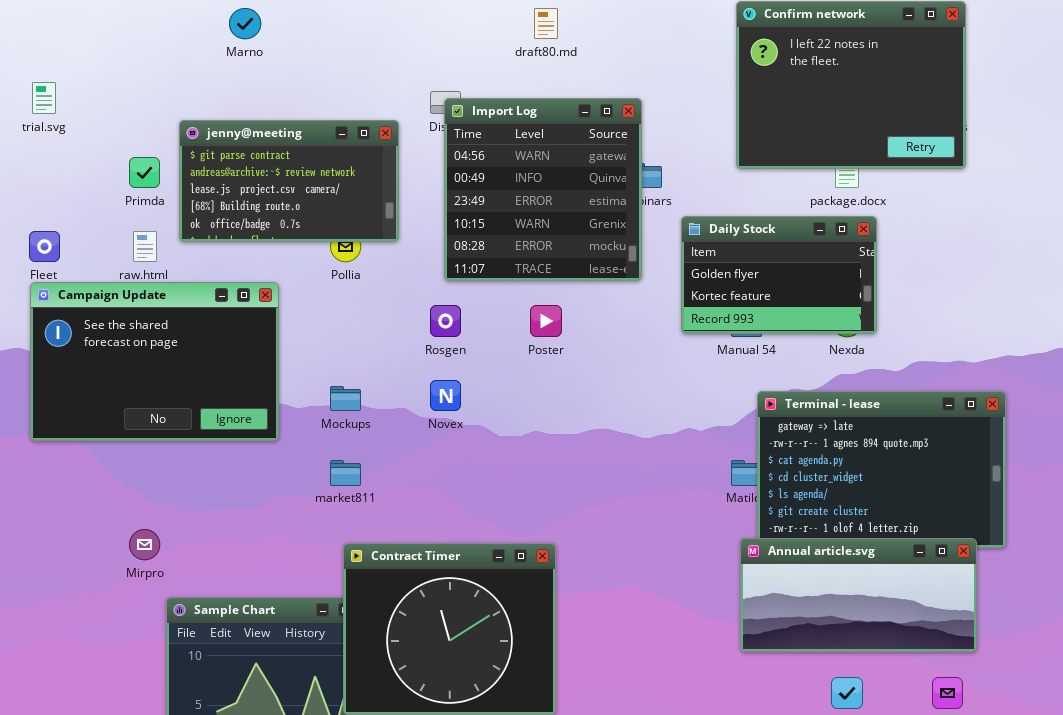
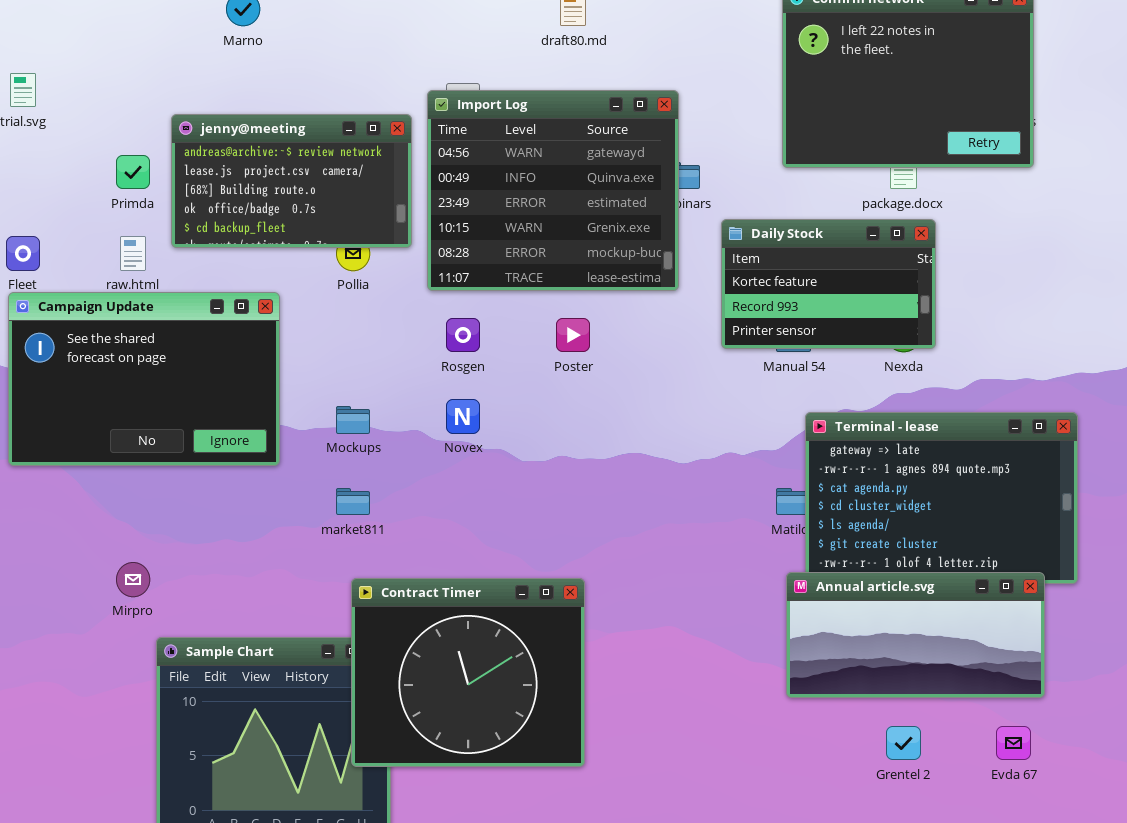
Import Log: [444,98,642,281] -> [427,90,679,291], resized
jenny@meeting: [179,120,399,242] -> [171,114,412,248], scrolled down 1 row
Daily Stock: [681,216,877,334] -> [721,219,936,349], scrolled down 1 row

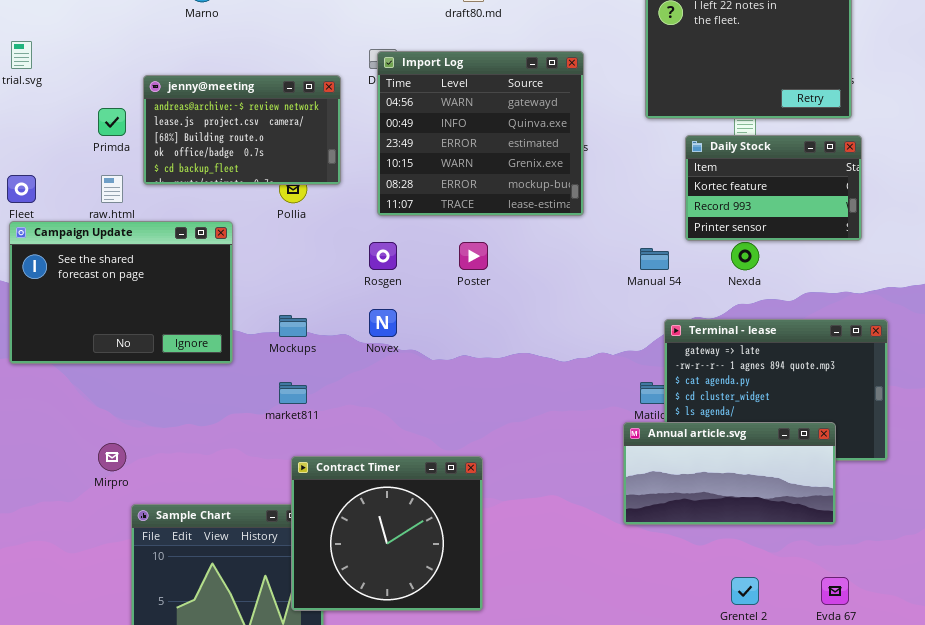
Import Log: [427,90,679,291] -> [377,51,584,216], moved
Daily Stock: [721,219,936,349] -> [685,135,862,241], moved
Annual article.svg: [786,572,1045,698] -> [623,422,836,525], moved

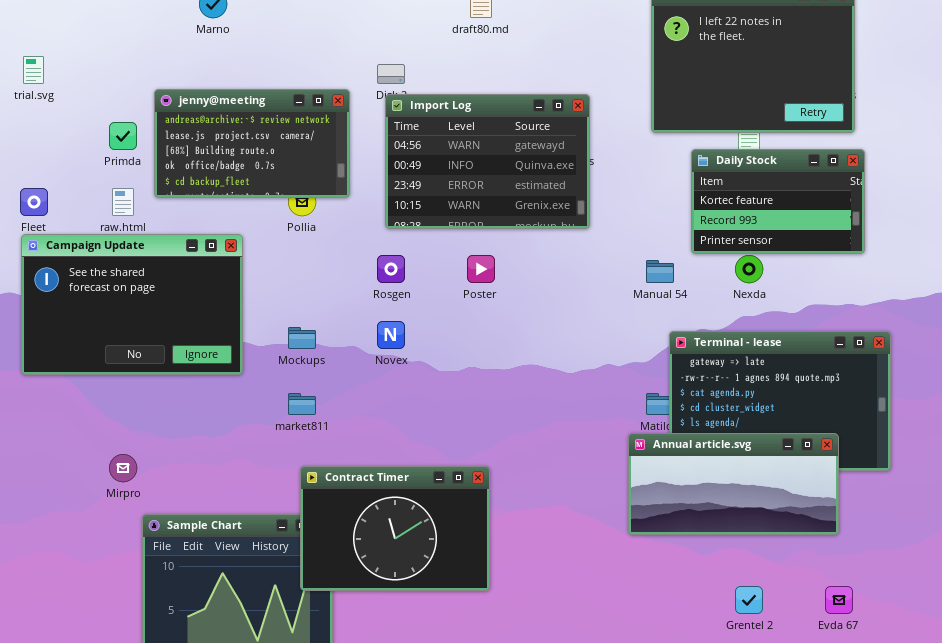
Import Log: [377,51,584,216] -> [385,94,590,229], resized
Contract Timer: [291,456,483,611] -> [300,466,490,591], resized

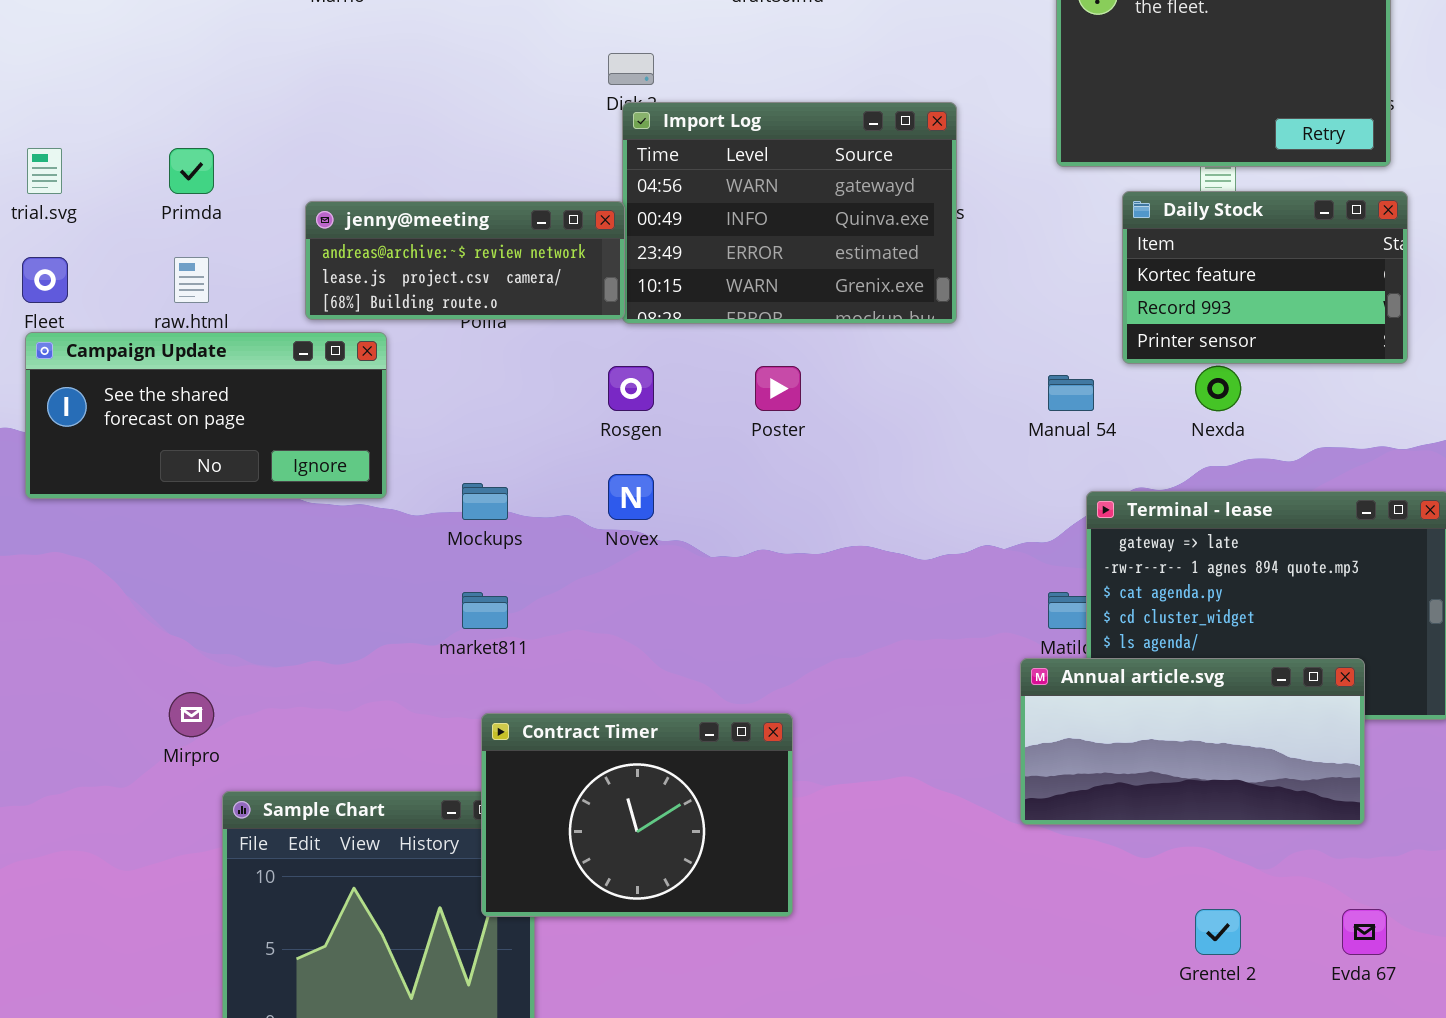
trial.svg: [23,56,44,84] -> [27,148,62,194], moved
jenny@meeting: [154,89,350,198] -> [305,201,625,320], moved, resized
Campaign Update: [21,234,243,375] -> [25,332,387,499], resized

